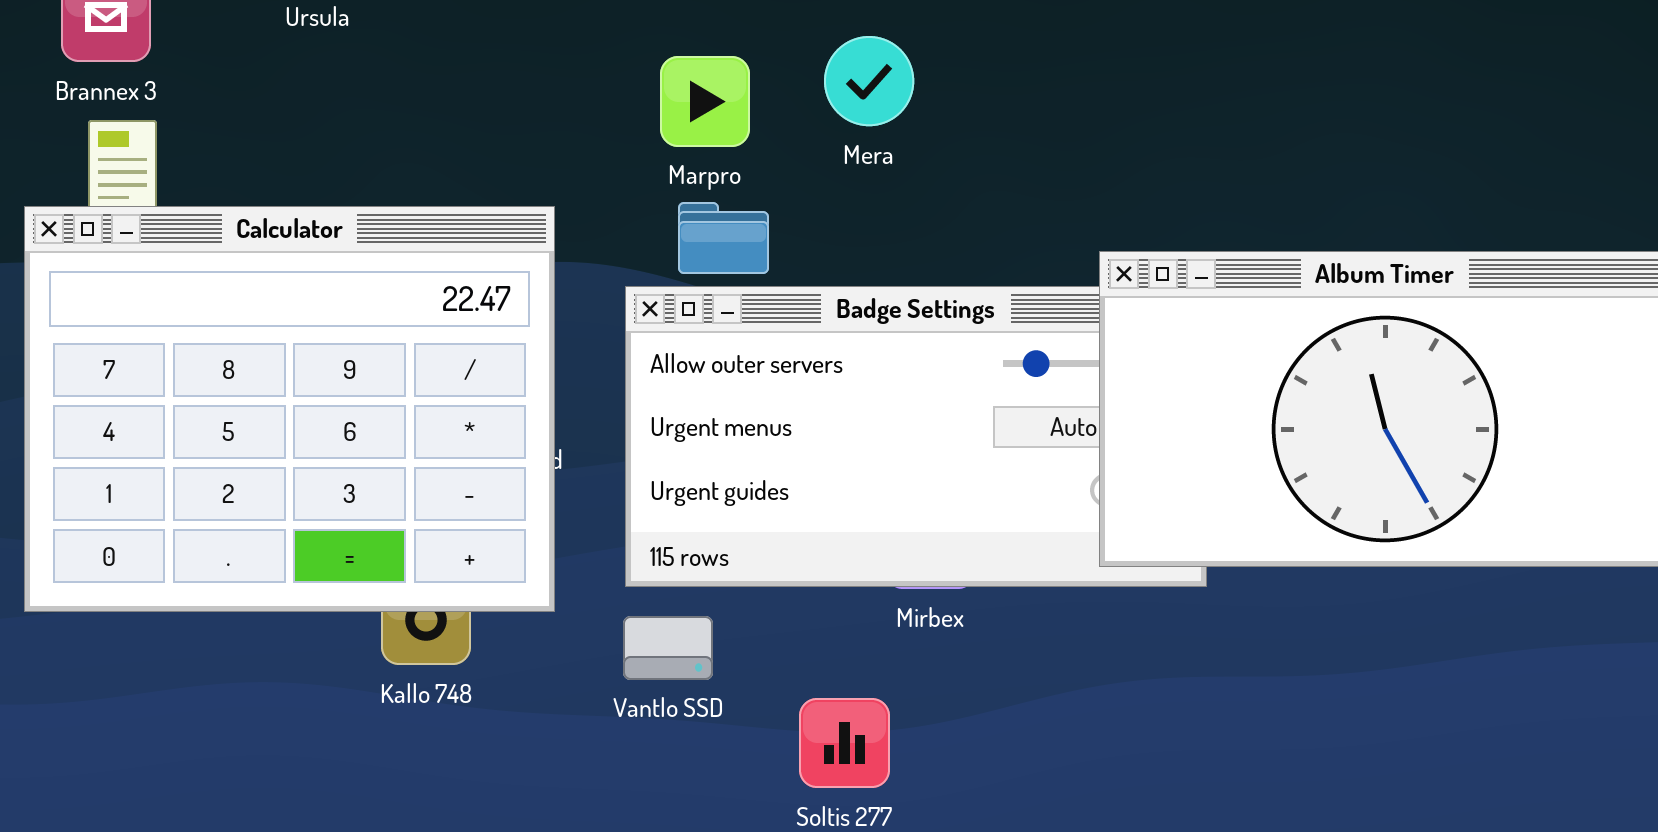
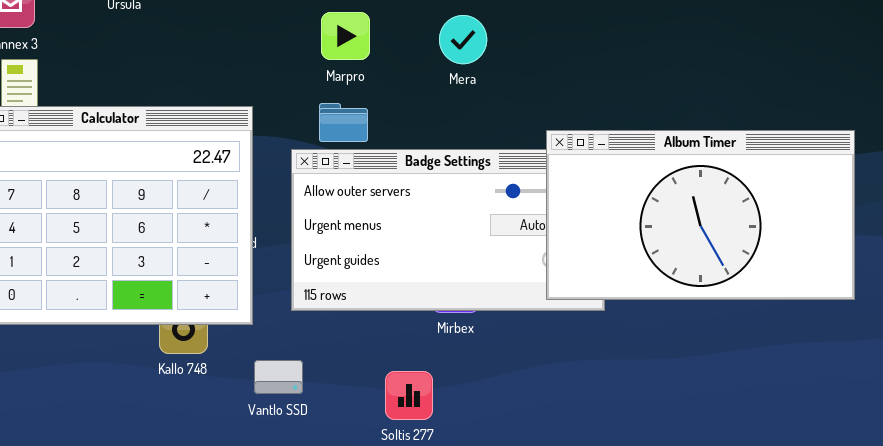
Mera: [824,36,914,126] -> [439,15,487,64], moved
Marpro: [660,56,750,147] -> [321,12,370,60], moved
Vantlo SSD: [623,616,713,680] -> [254,360,303,394], moved

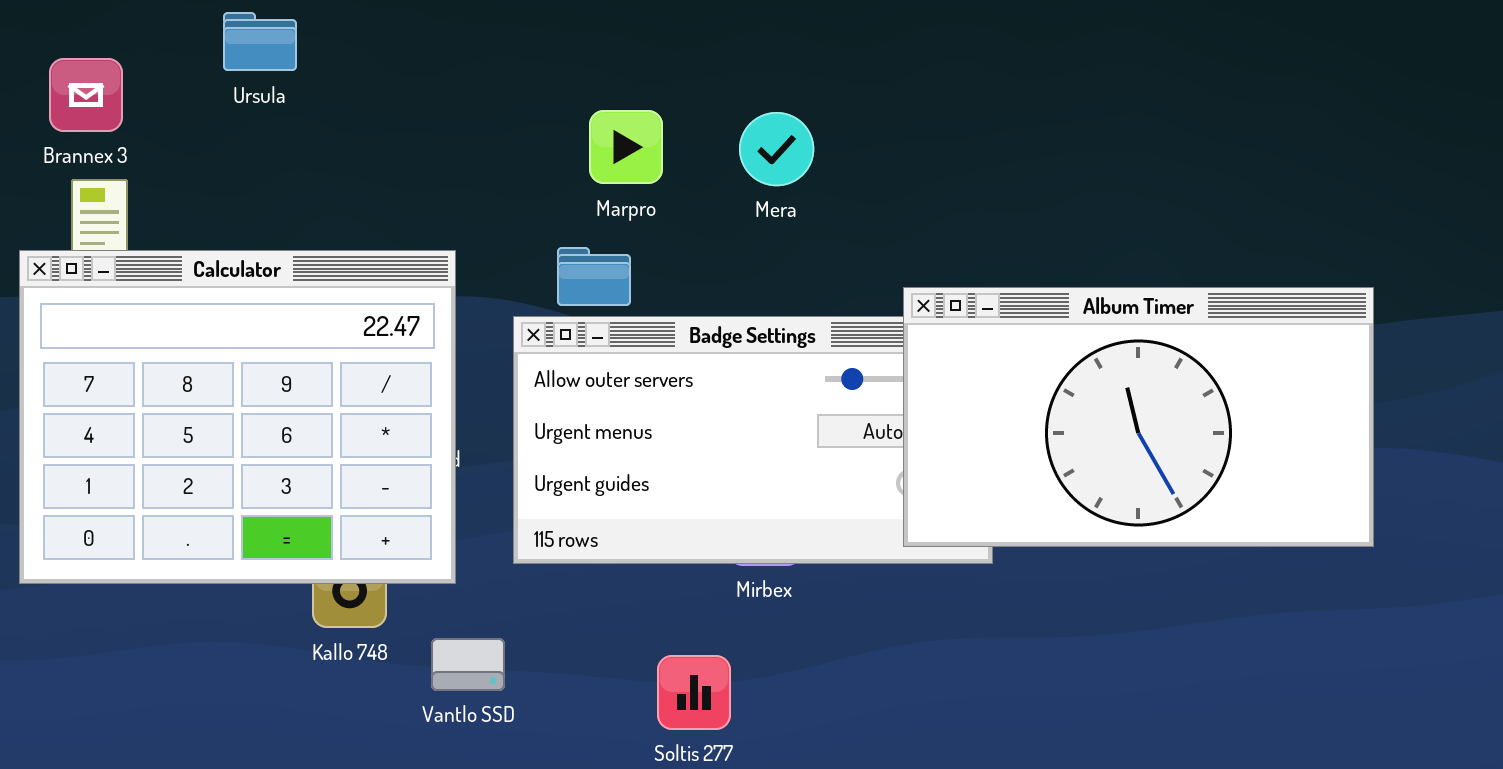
Marpro: [321,12,370,60] -> [589,110,663,184], moved
Vantlo SSD: [254,360,303,394] -> [431,638,505,691], moved

